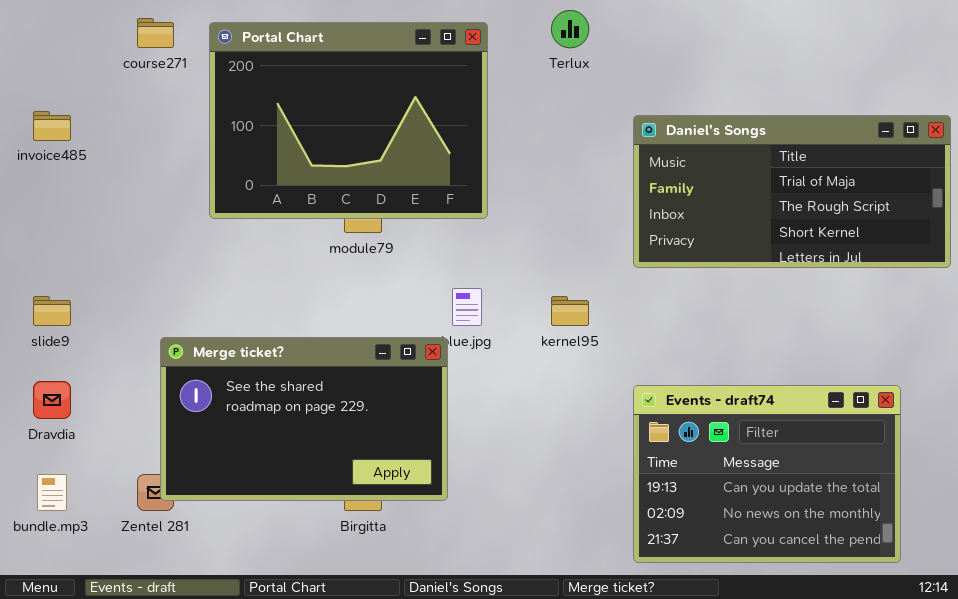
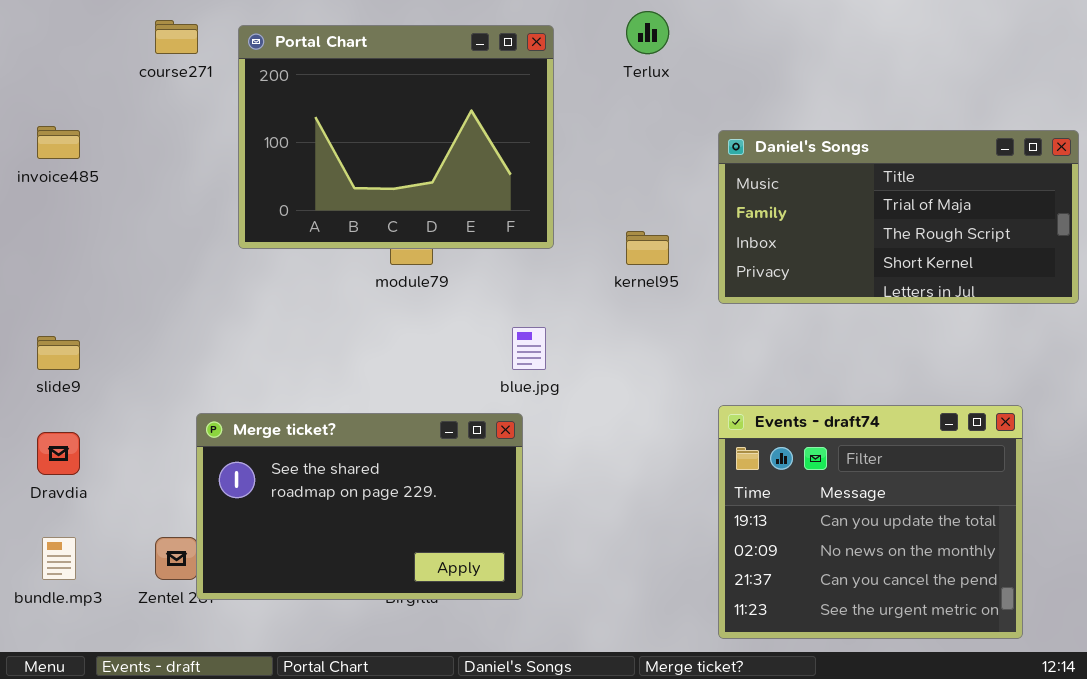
kernel95: [551,296,589,326] -> [626,231,669,265], moved
Merge ticket?: [160,337,448,501] -> [196,413,523,600], moved
Events - draft74: [633,385,901,563] -> [718,405,1023,639], resized

